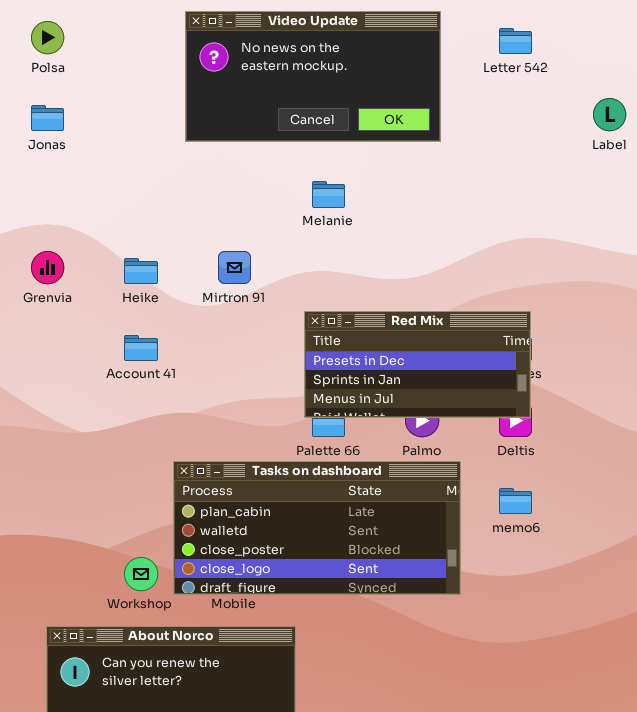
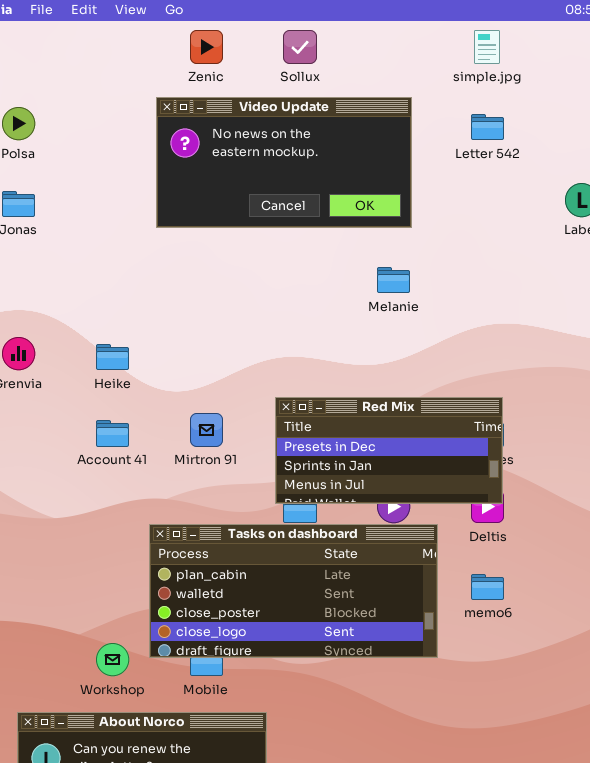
Melanie: [312,181,345,208] -> [377,267,410,293], moved
Mirtron 91: [218,251,251,284] -> [190,413,223,447], moved
Tasks on dashboard: [173,461,461,595] -> [149,524,438,658], moved

